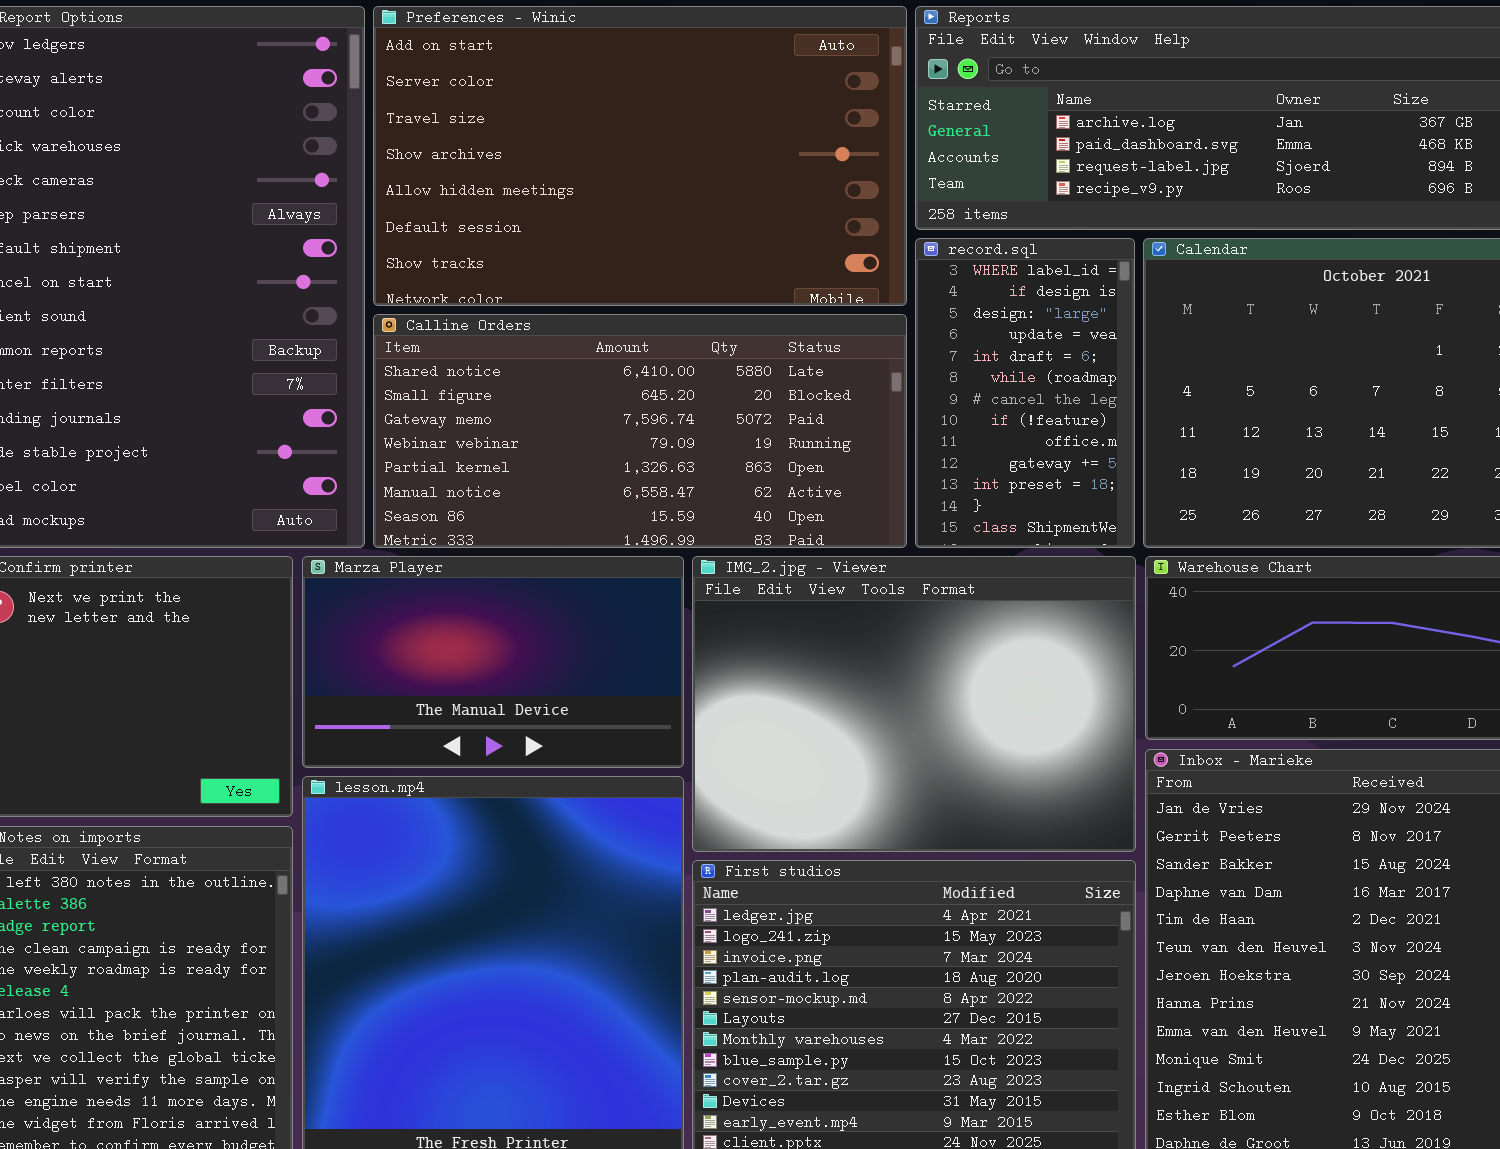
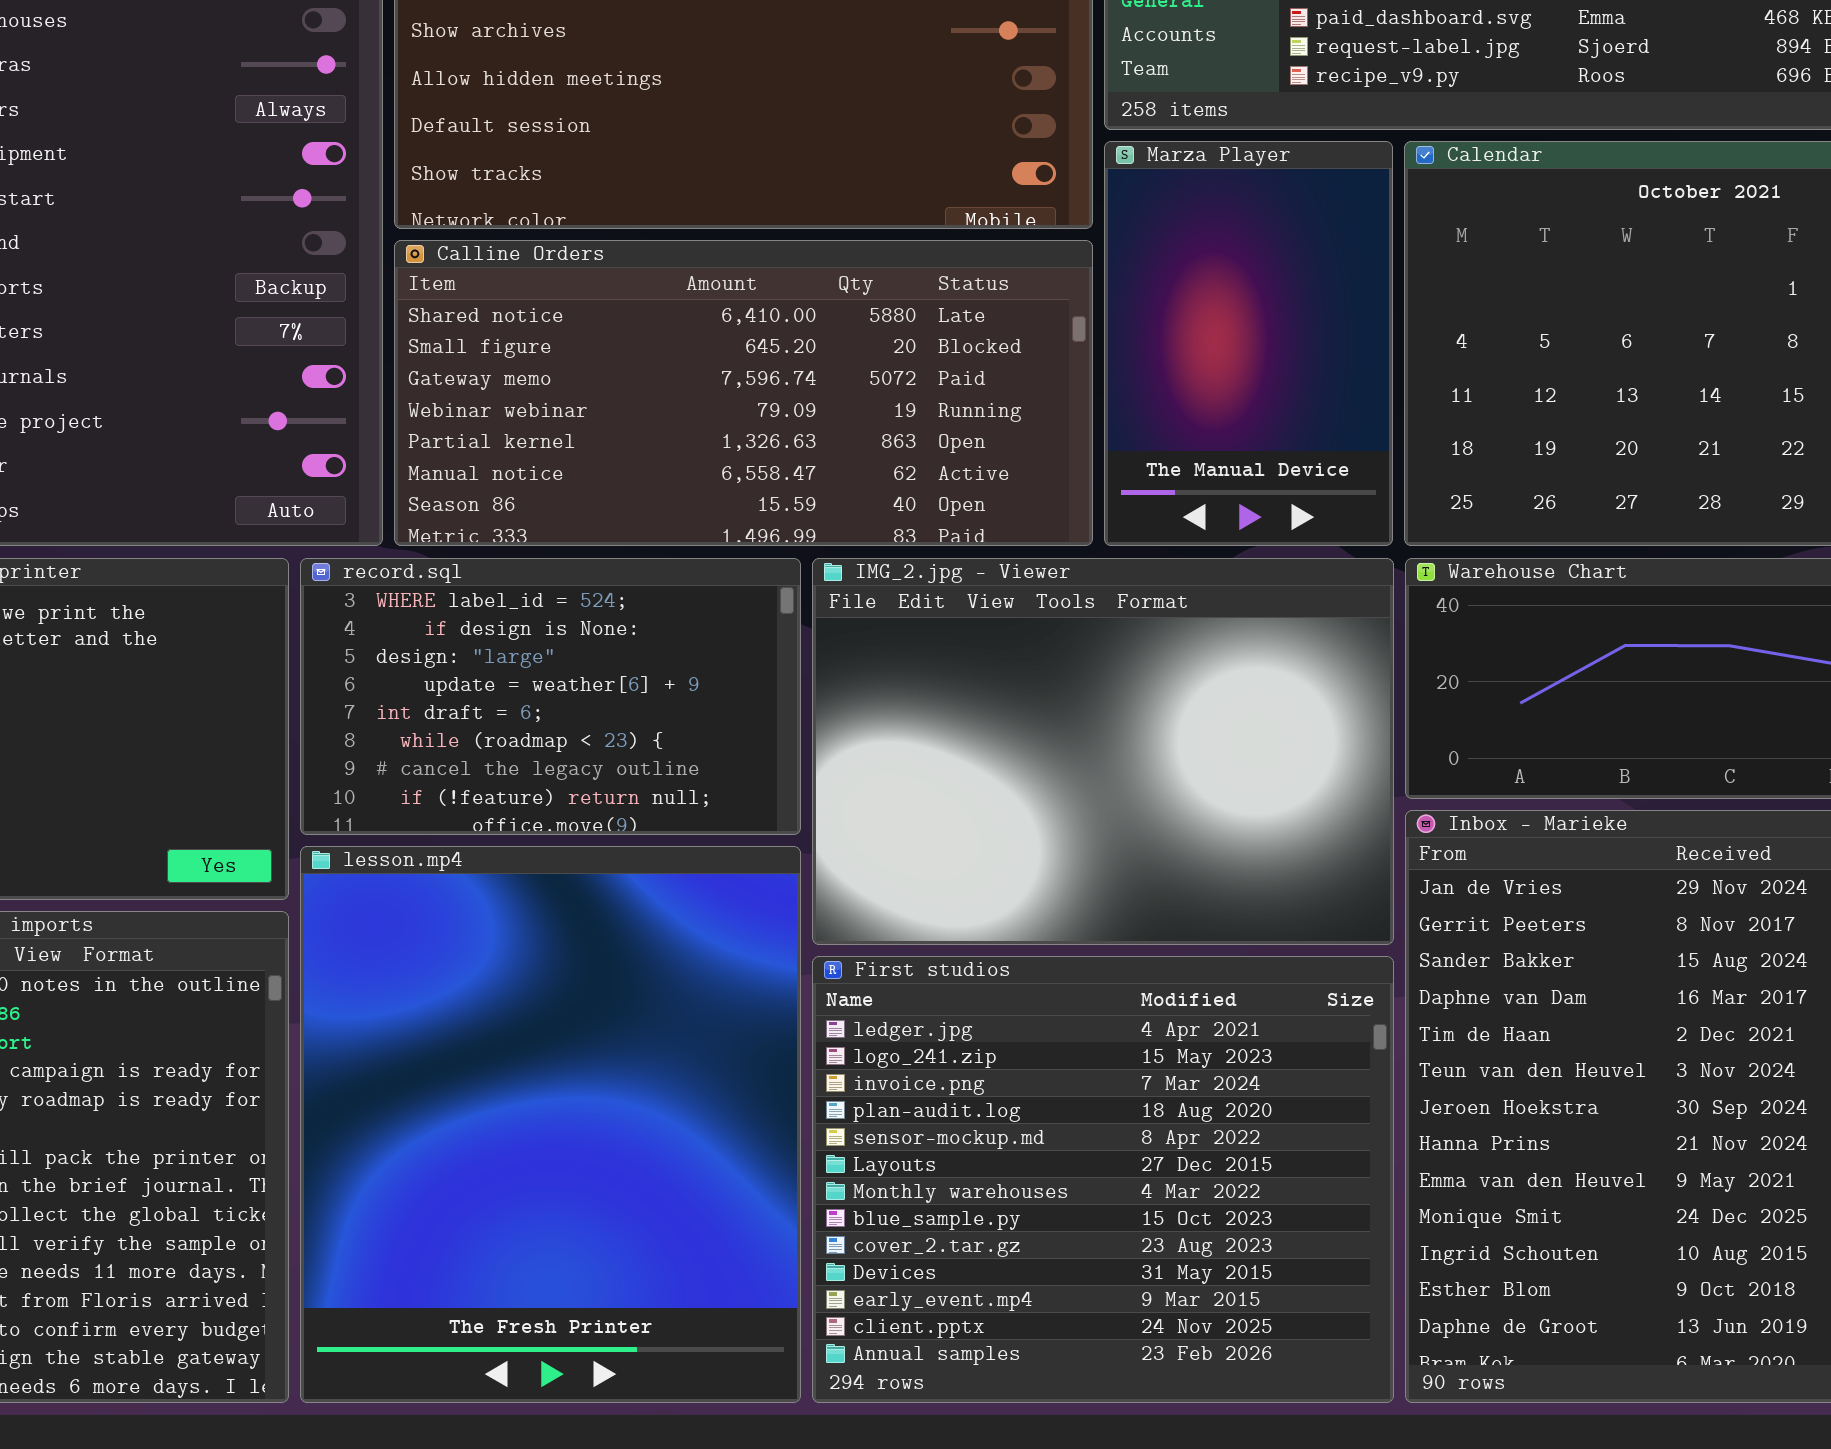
record.sql: [915,238,1135,548] -> [300,558,801,835], moved, resized
Marza Player: [302,556,684,768] -> [1104,141,1393,546], moved, resized

